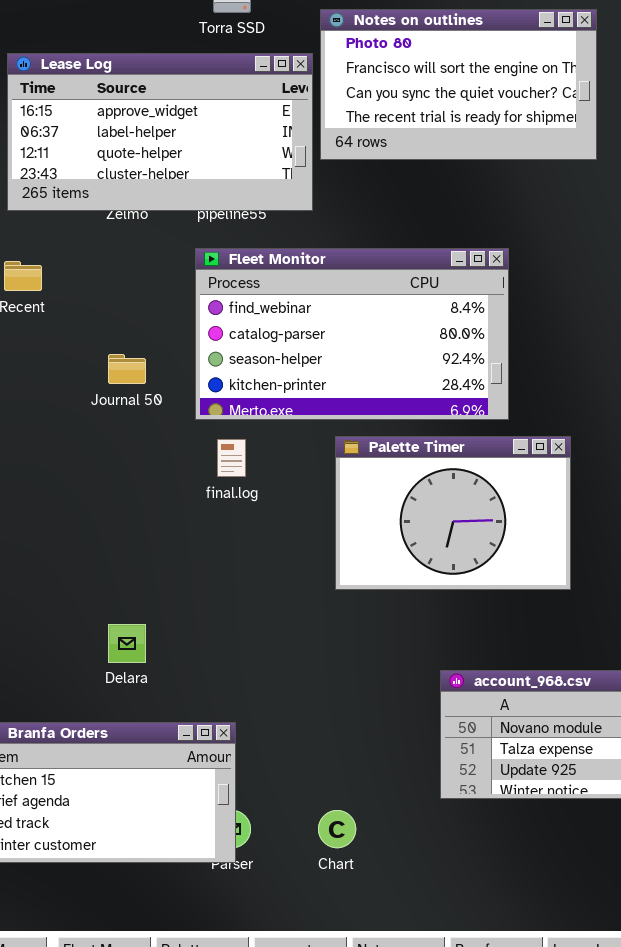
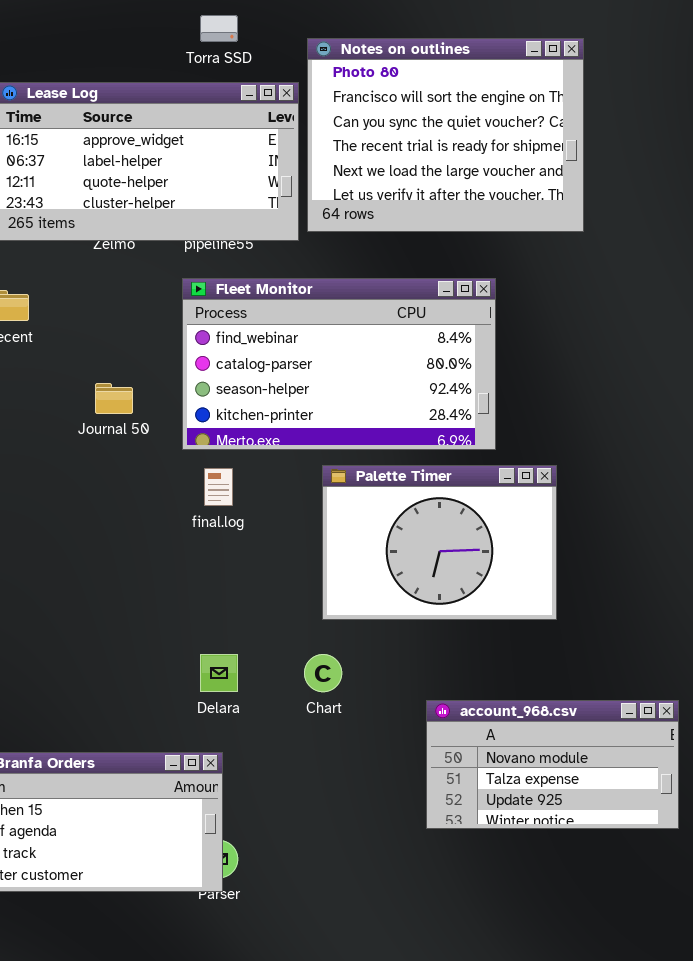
Notes on outlines: [320,9,597,160] -> [307,38,584,232], resized
Delara: [108,624,146,663] -> [200,654,238,692], moved
Chart: [318,810,356,848] -> [304,654,342,692], moved

